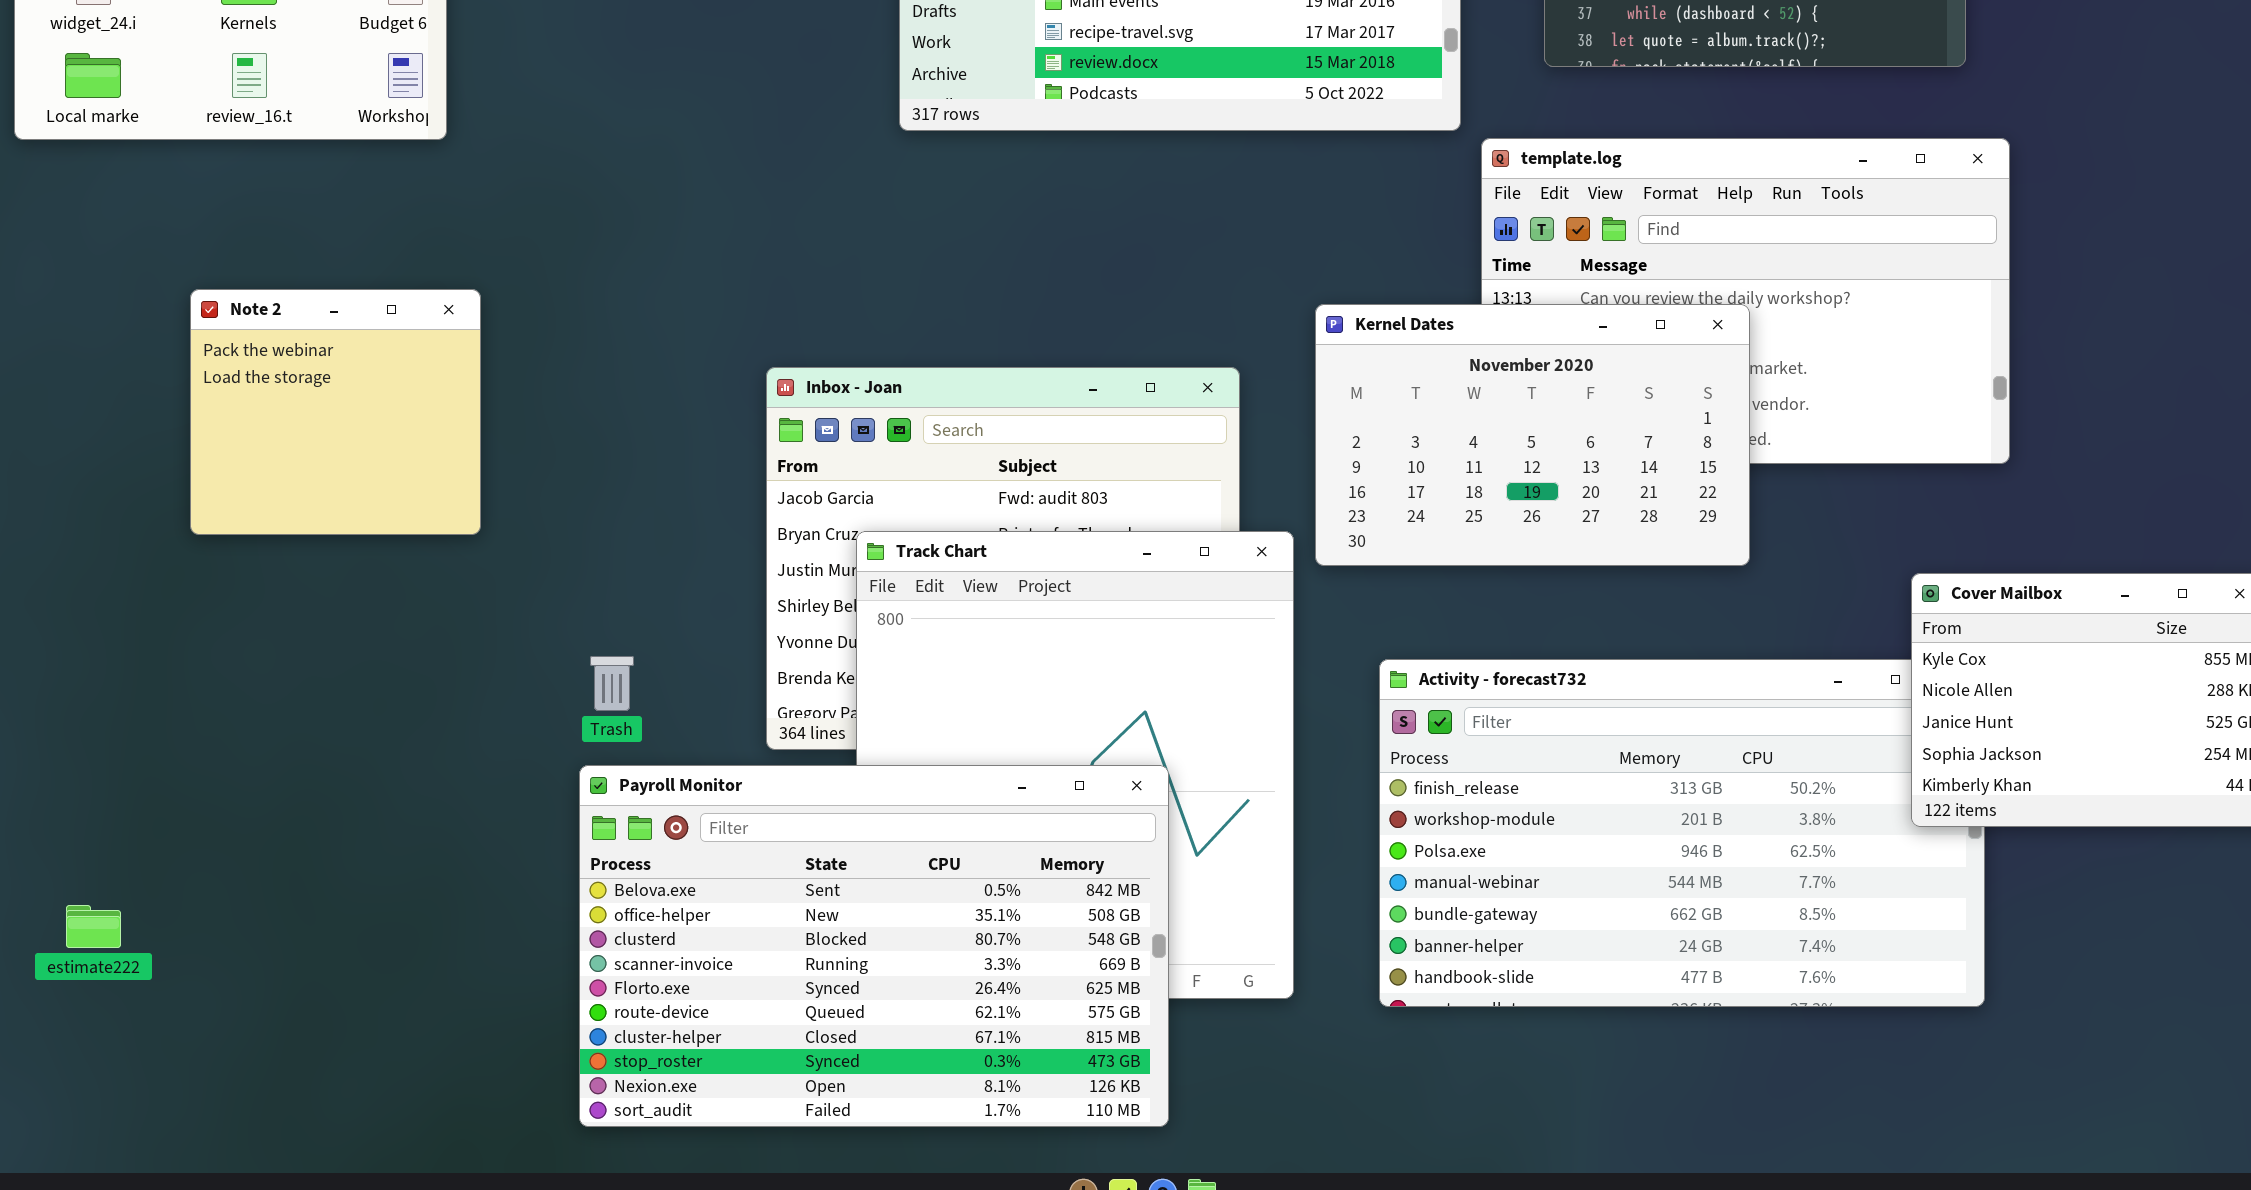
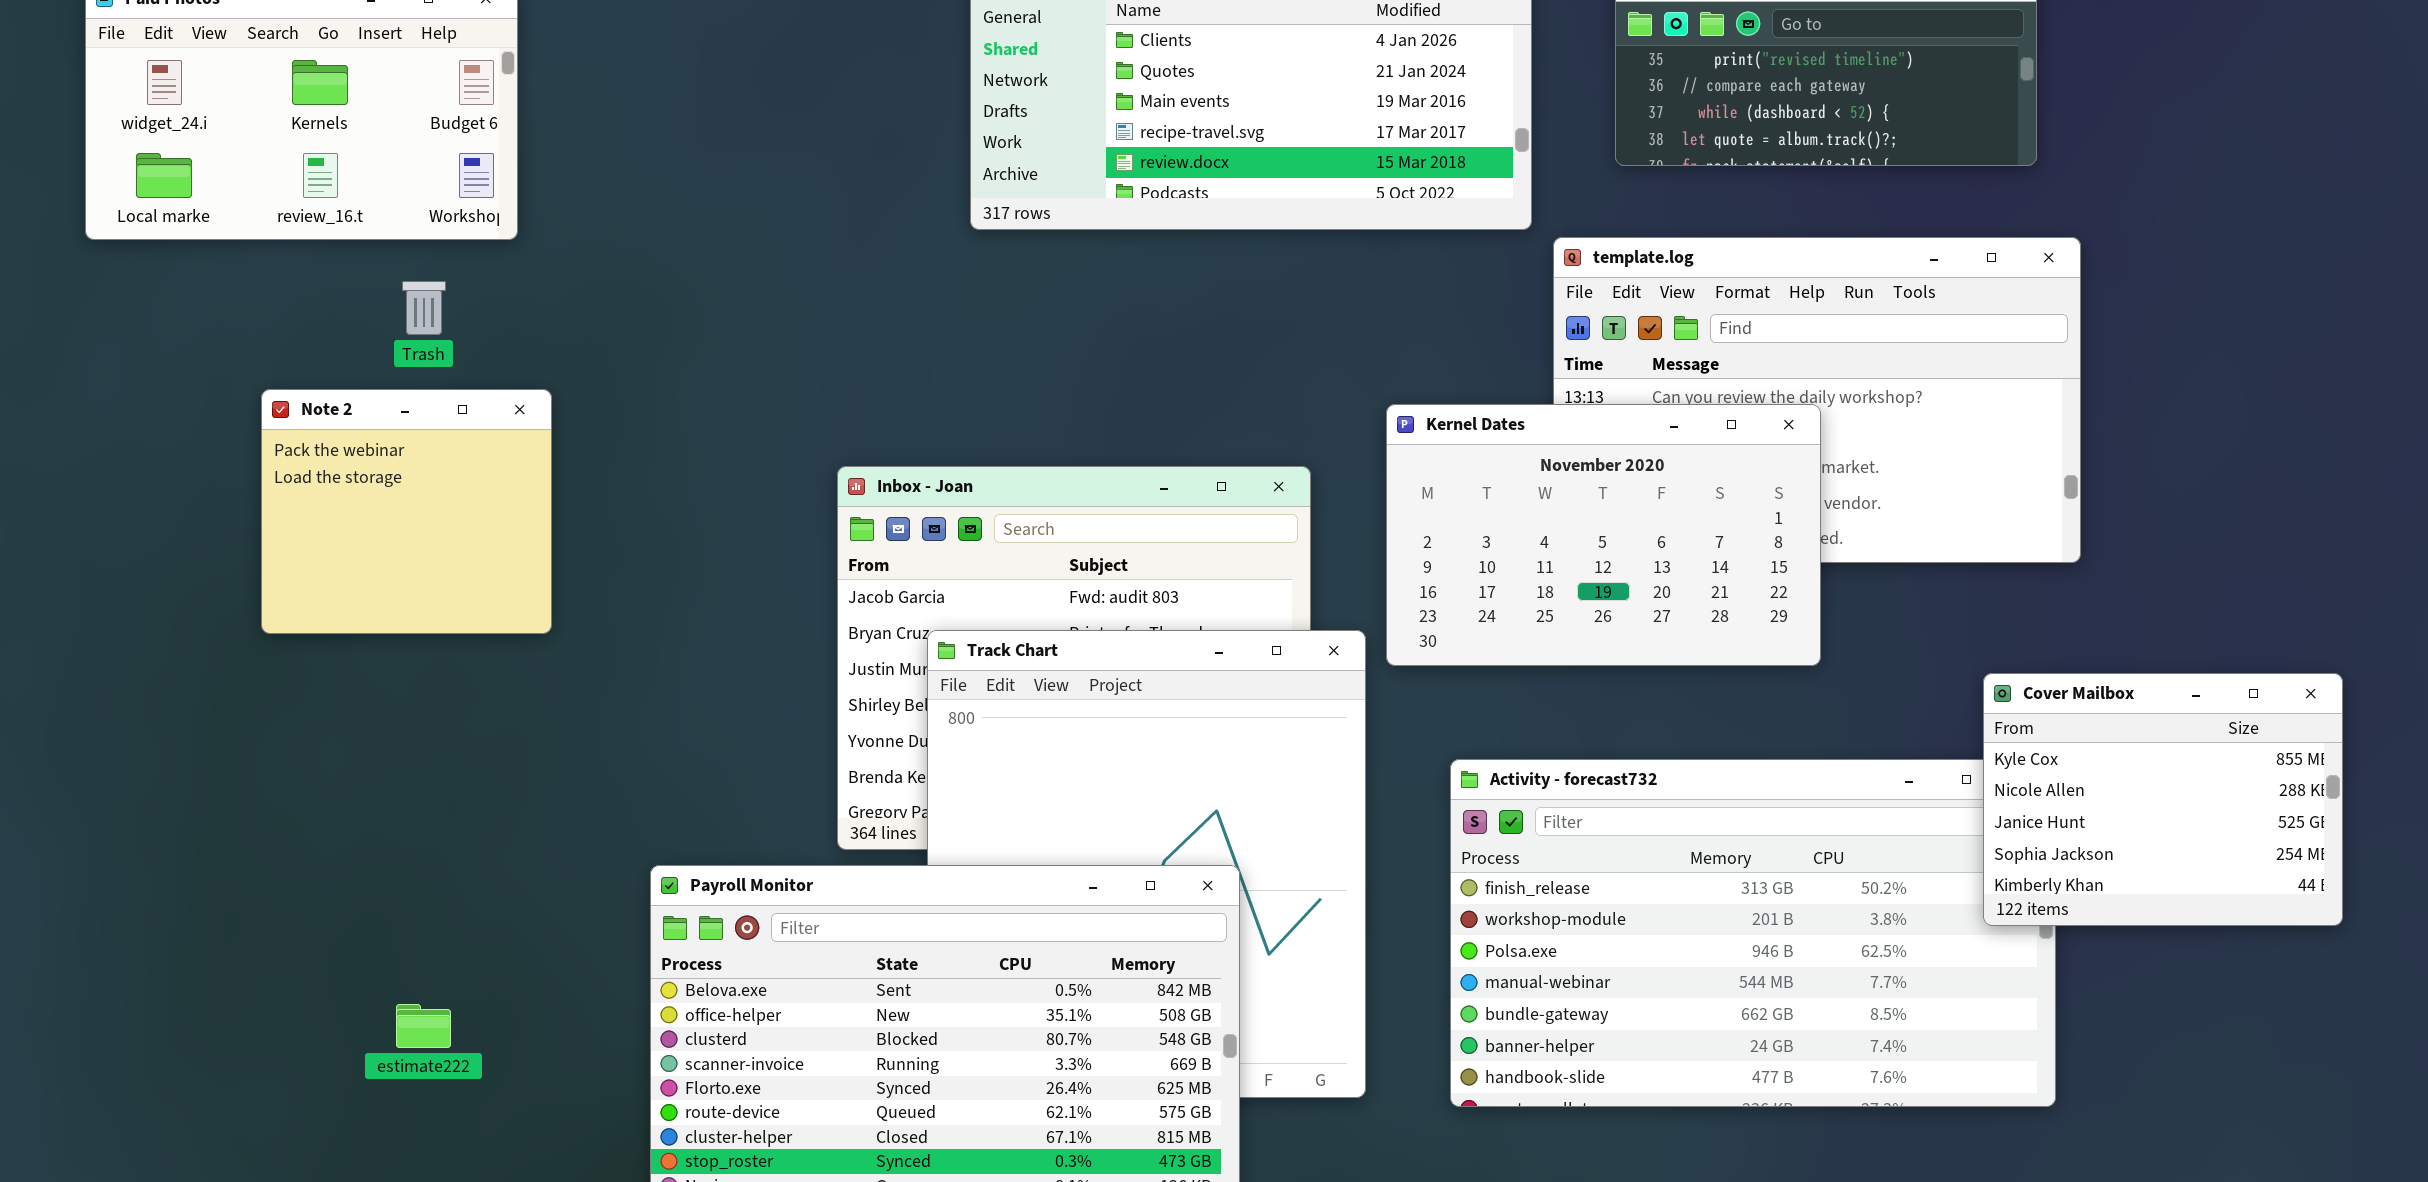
Trash: [590,656,634,711] -> [402,281,446,335], moved
estimate222: [66,905,121,948] -> [396,1004,451,1048], moved

